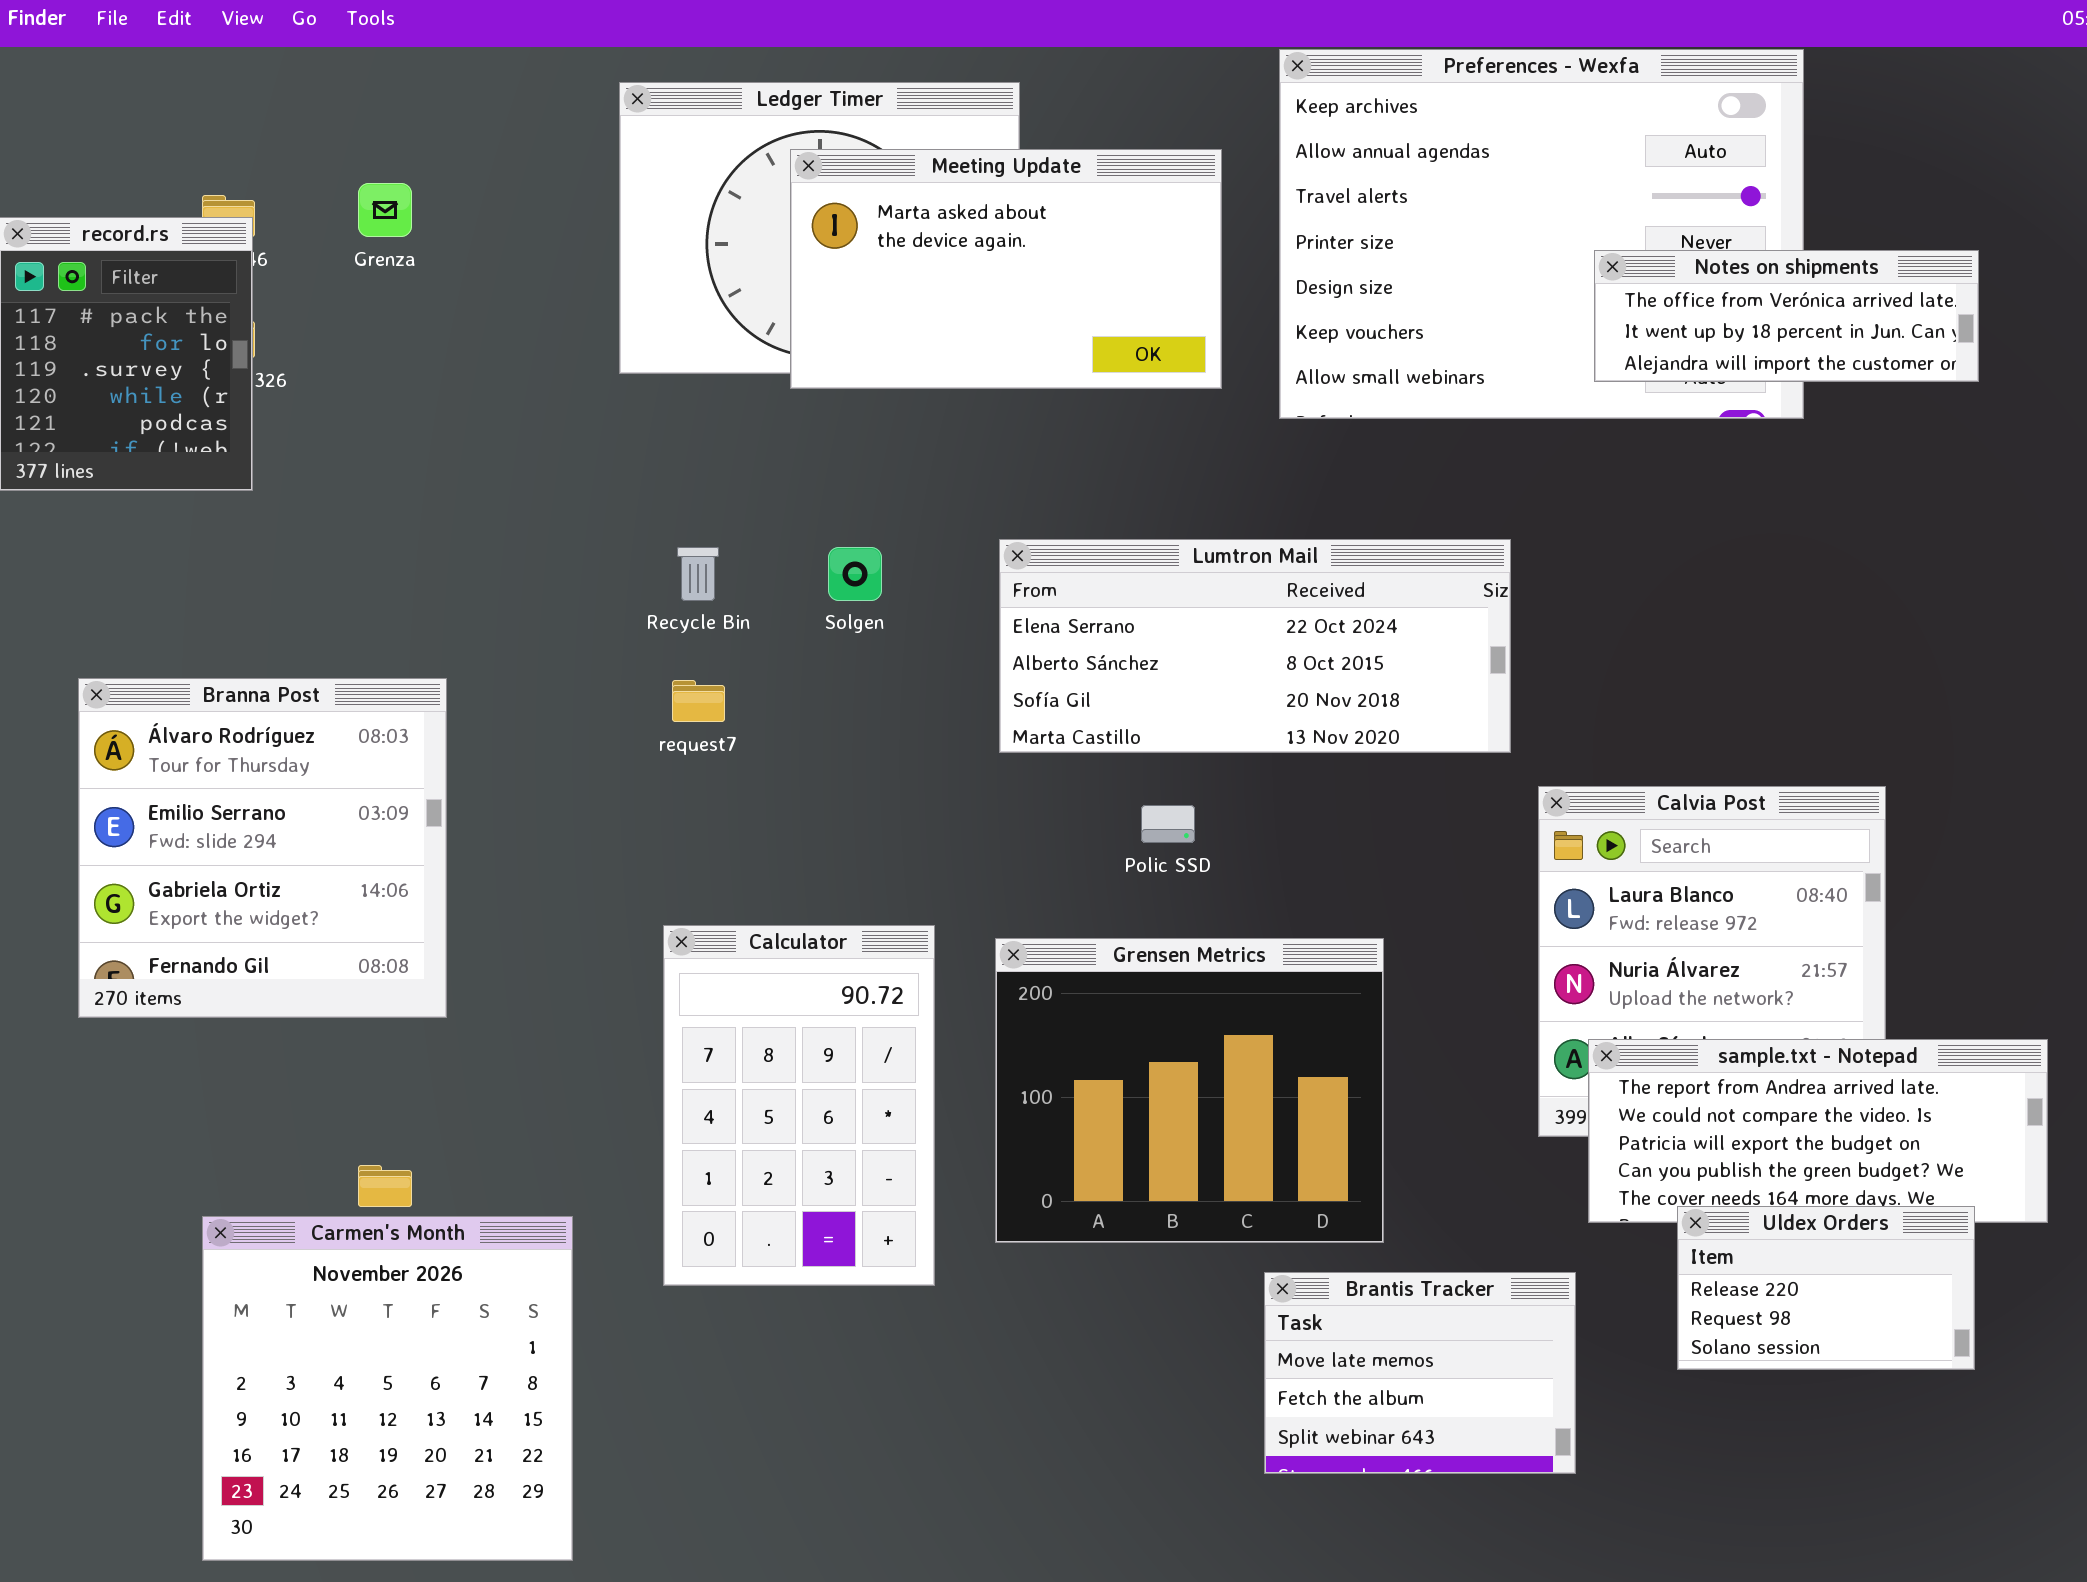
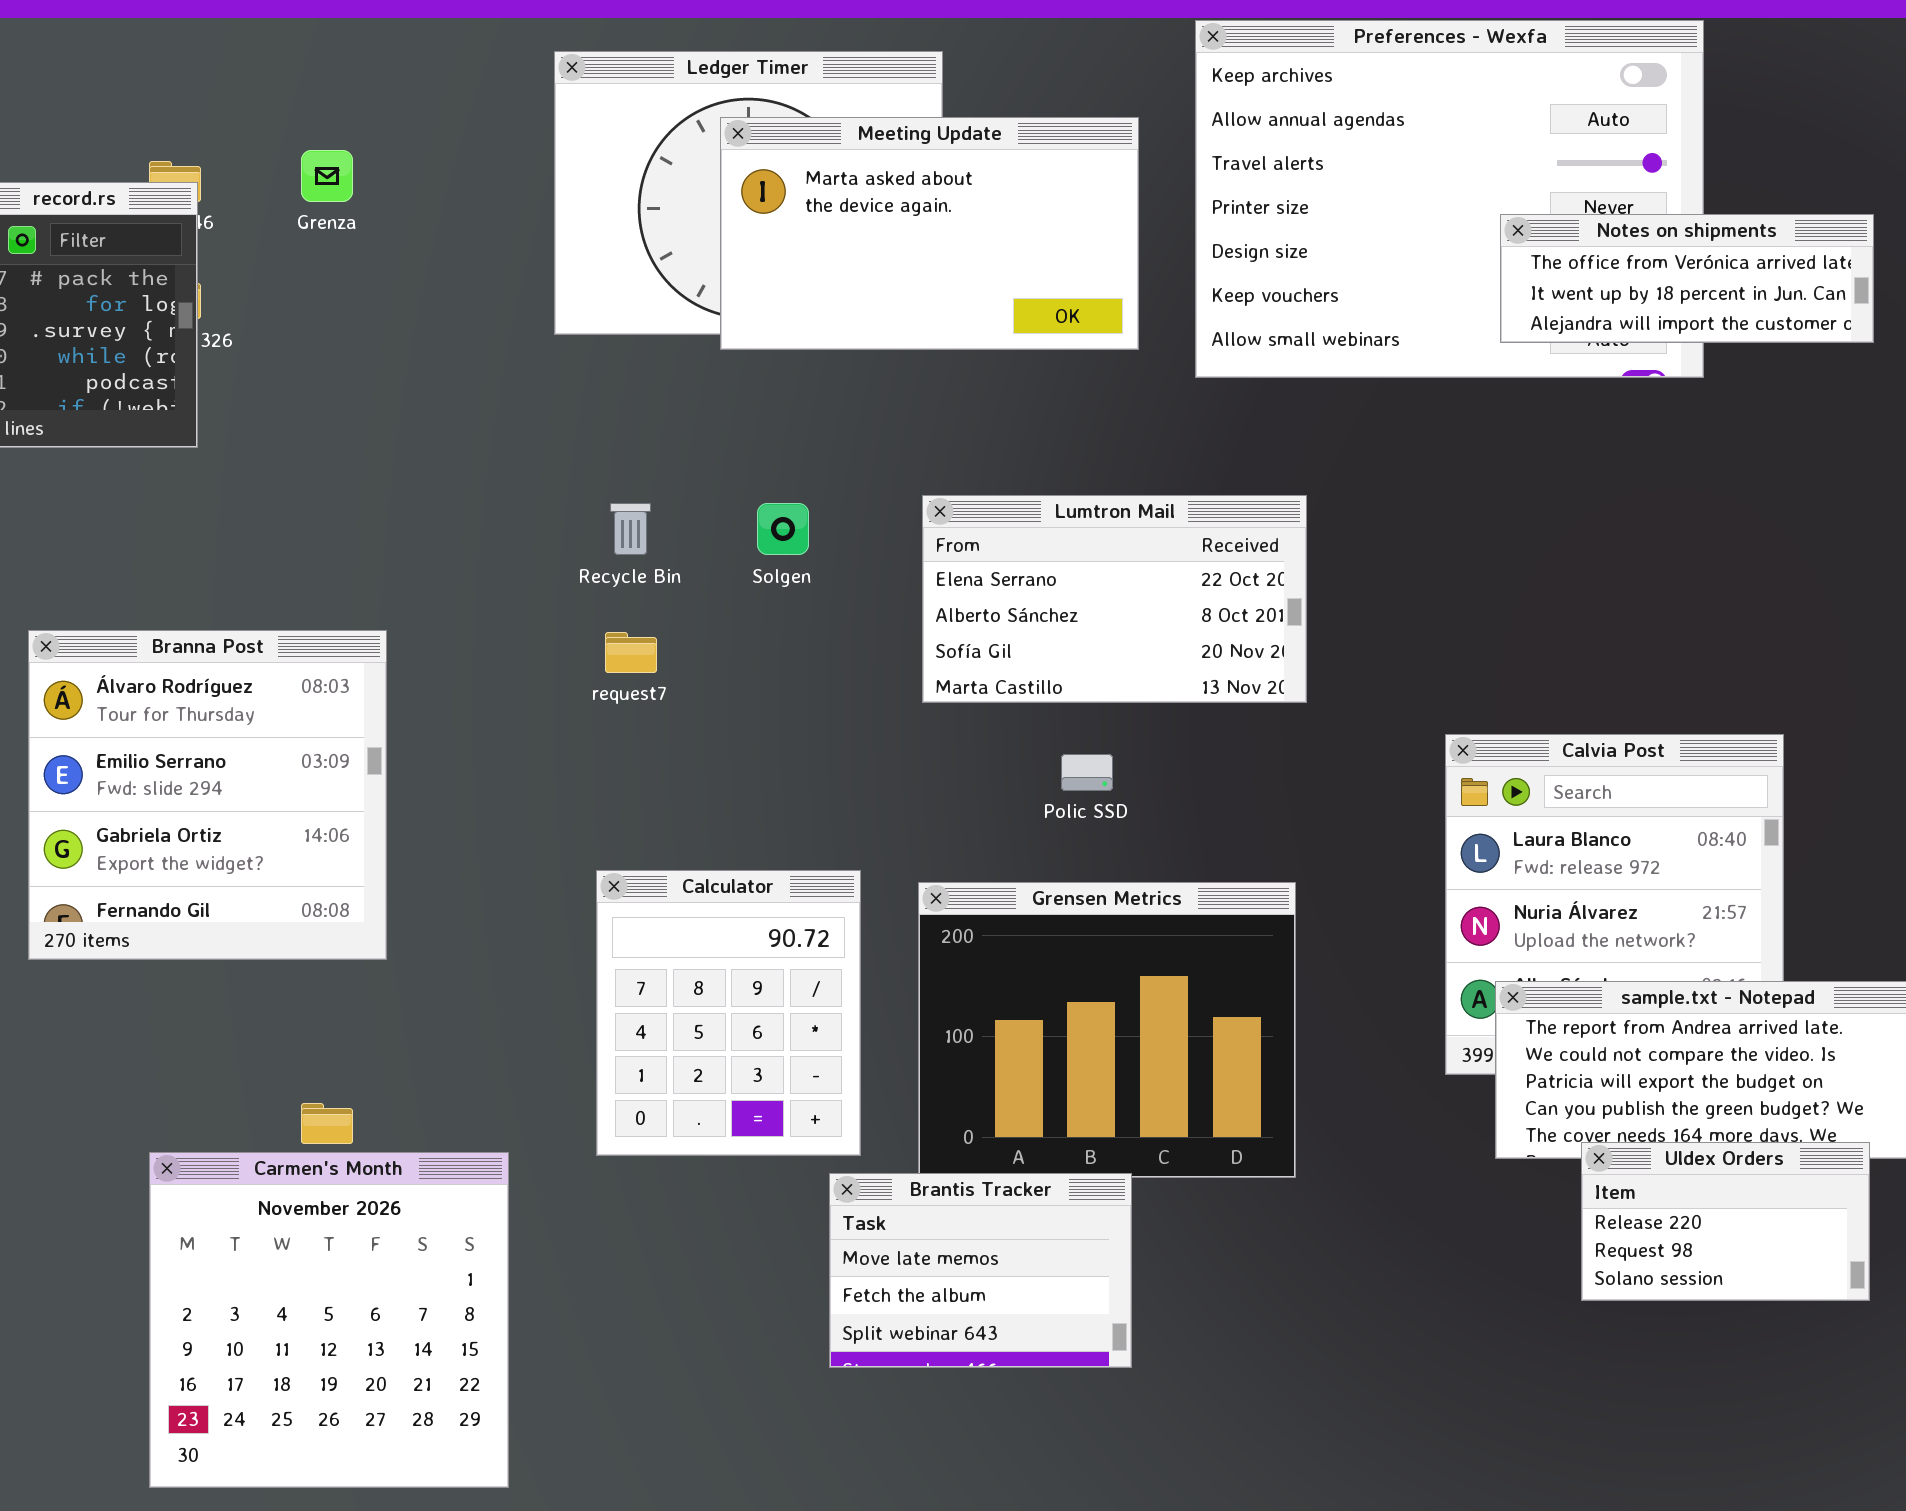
Lumtron Mail: [999,539,1511,753] -> [922,495,1307,703], resized
Calculator: [663,925,935,1286] -> [596,870,861,1156], resized
Brantis Tracker: [1264,1272,1576,1474] -> [829,1173,1132,1368], moved

